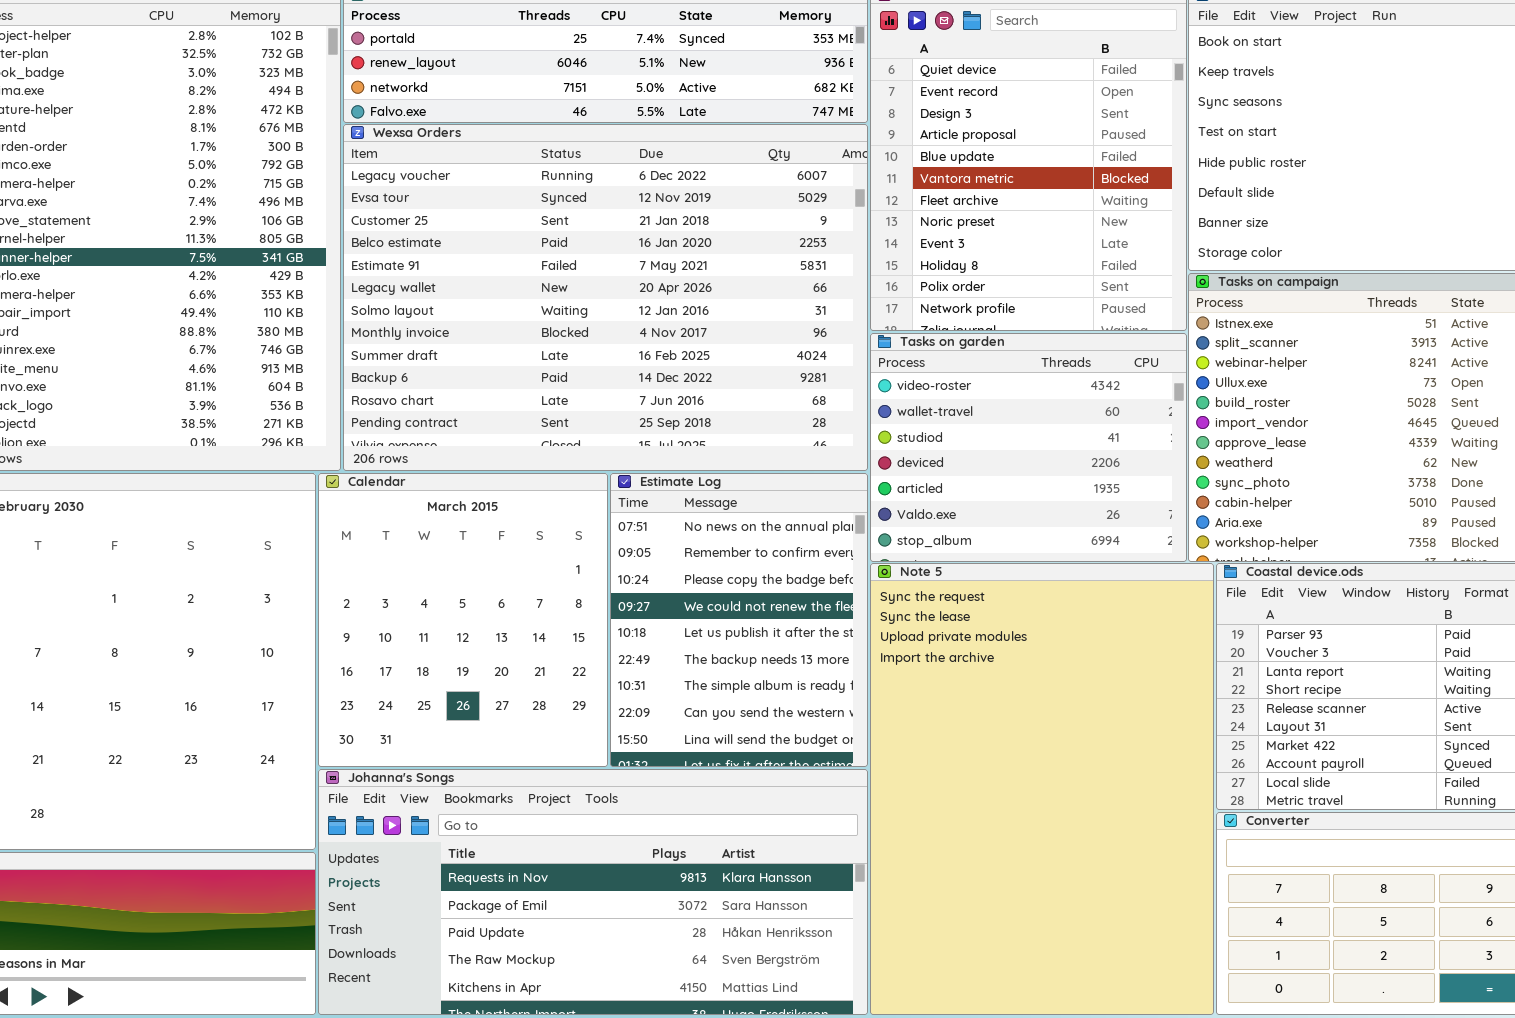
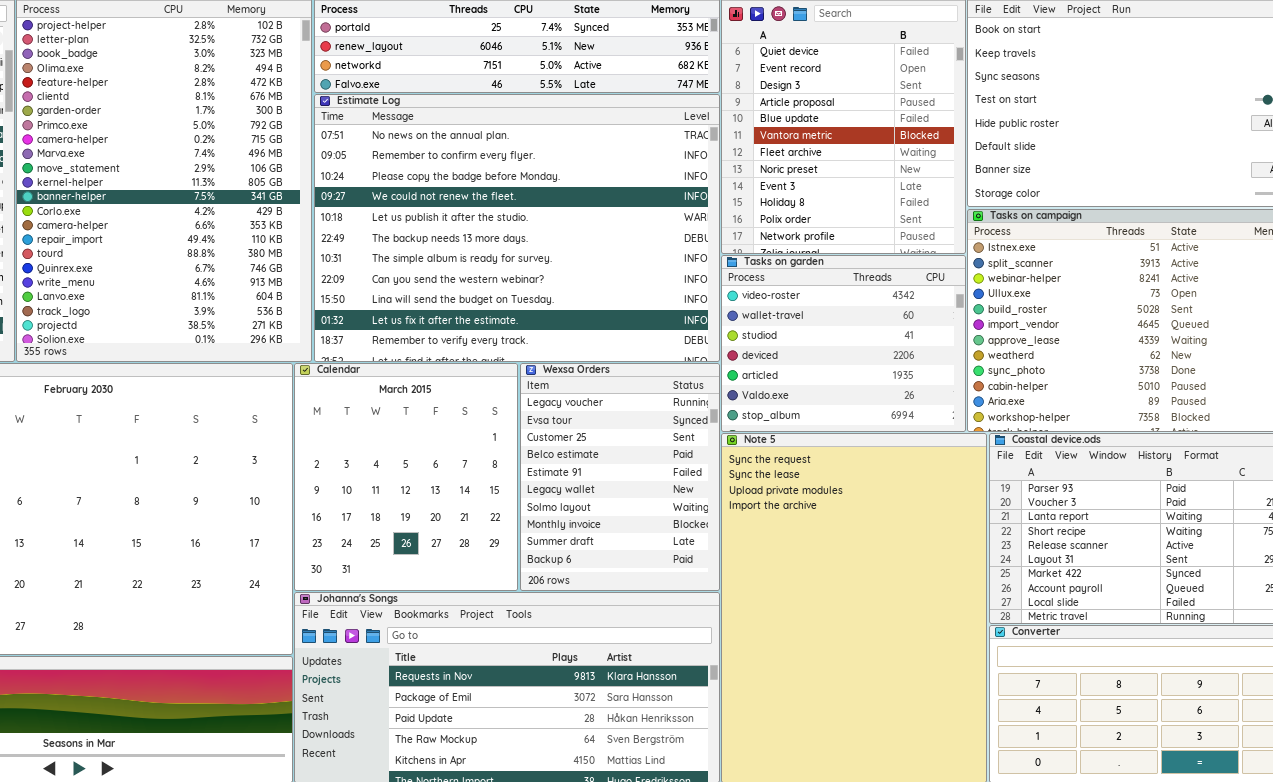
Wexsa Orders: [343,124,868,471] -> [520,363,720,591], moved, resized
Estimate Log: [610,473,868,767] -> [314,94,720,362], moved, resized

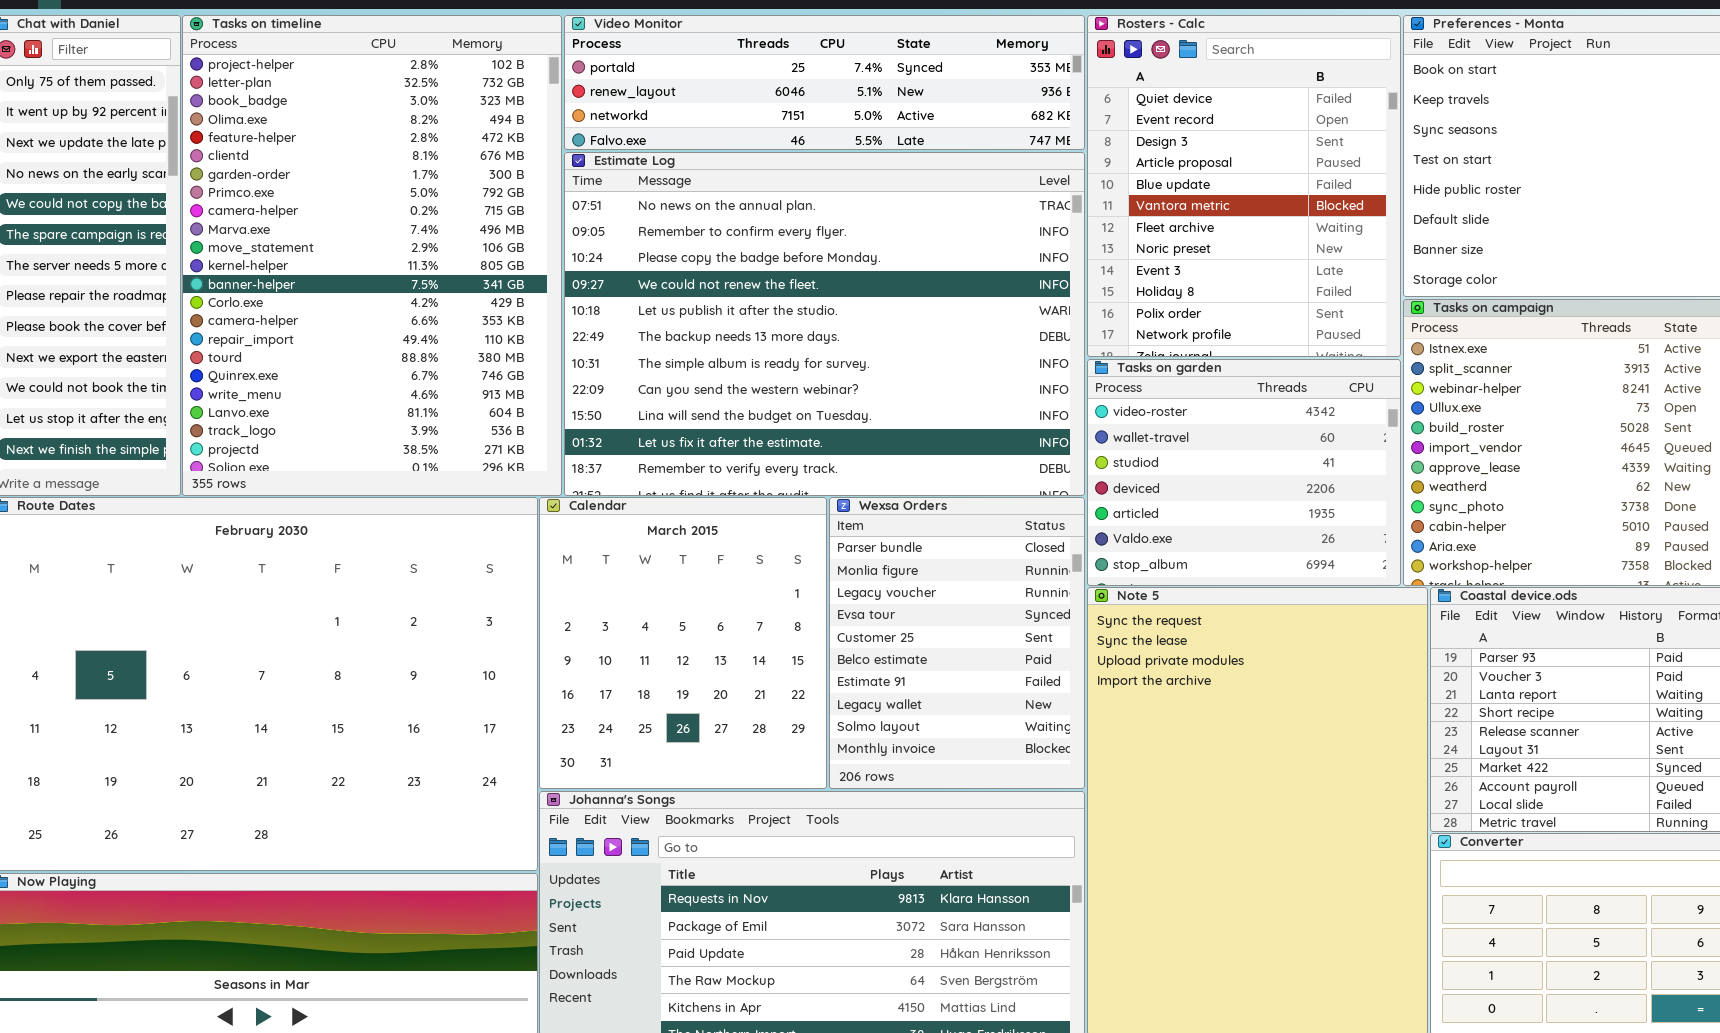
Wexsa Orders: [520,363,720,591] -> [829,497,1085,789], scrolled up 2 rows

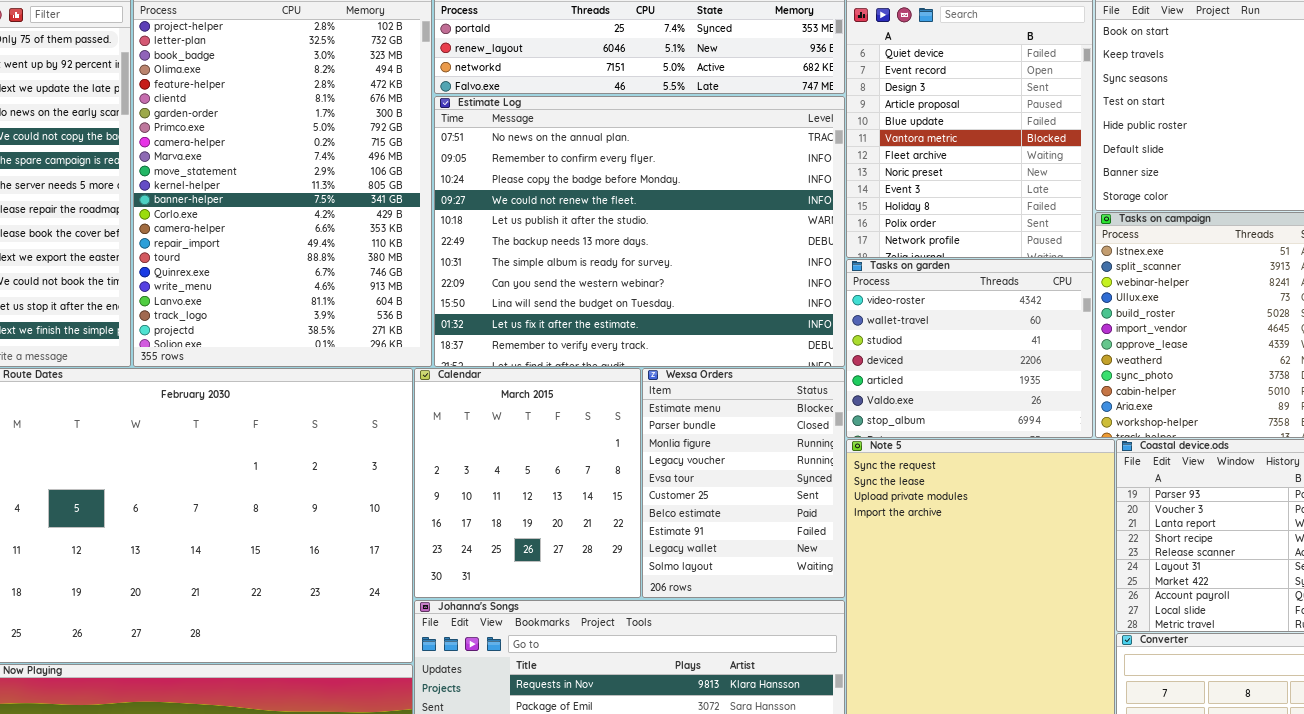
Wexsa Orders: [829,497,1085,789] -> [642,368,845,598], scrolled up 1 row

